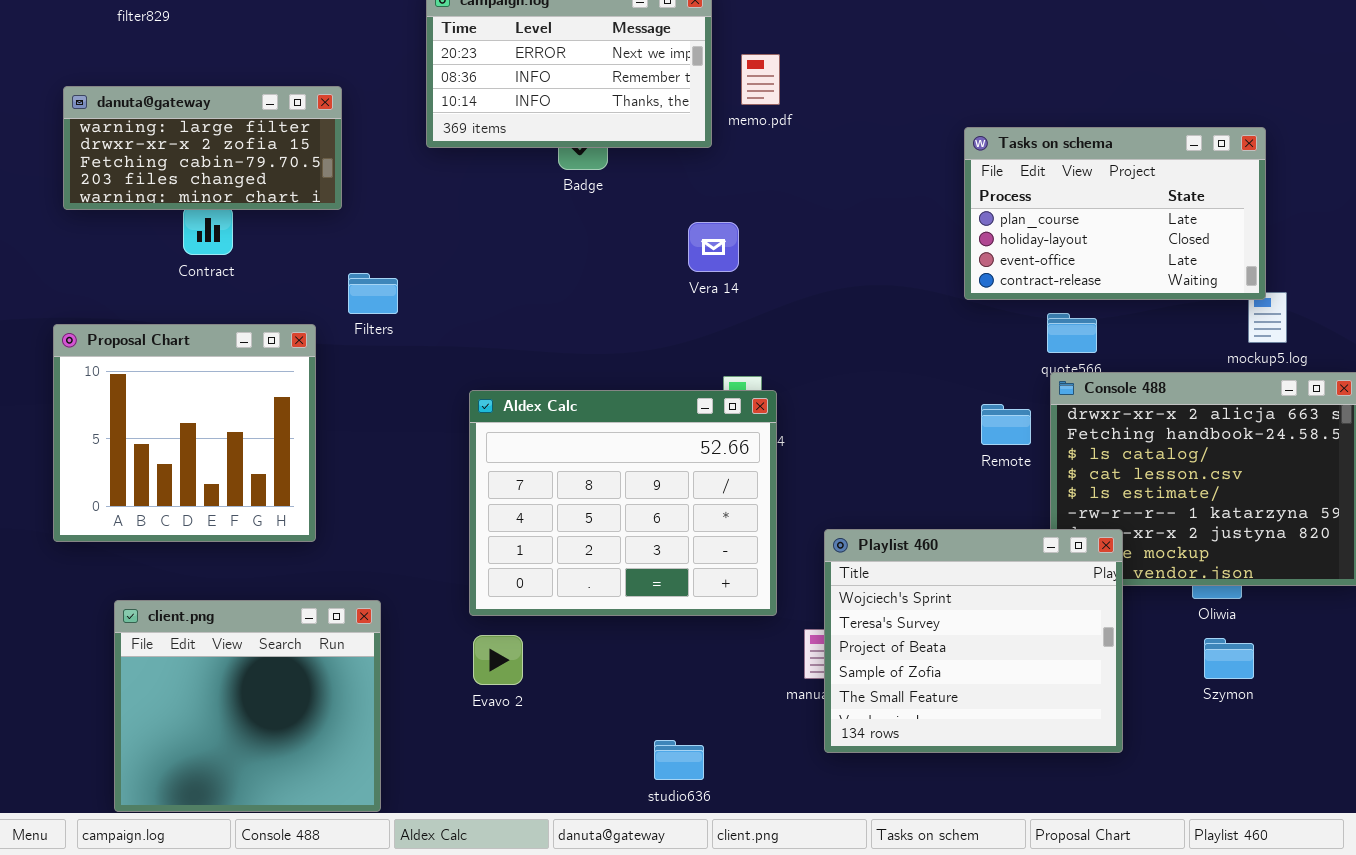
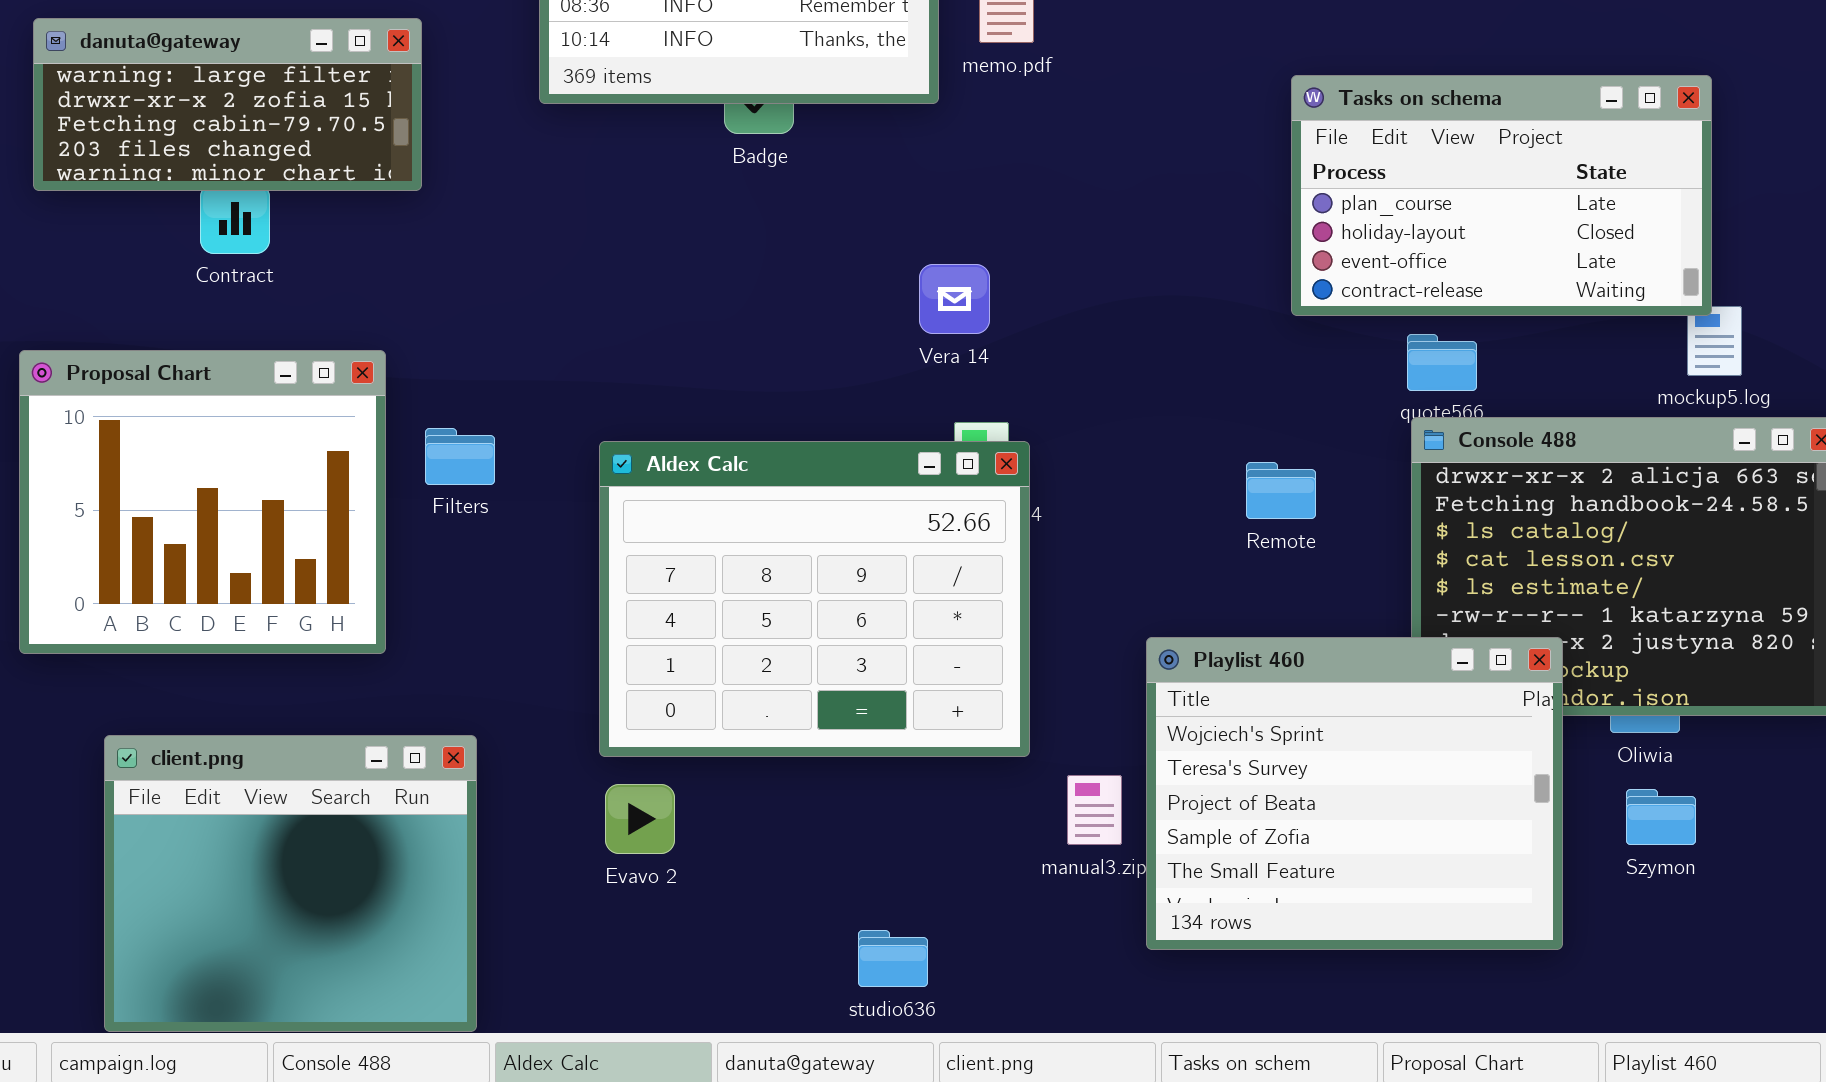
Vera 14: [688,222,739,272] -> [919,264,990,334], moved
Filters: [348,273,398,314] -> [425,428,495,485], moved
Remote: [981,404,1031,445] -> [1246,462,1316,519], moved
Playlist 460: [824,529,1123,753] -> [1146,637,1563,950], moved

